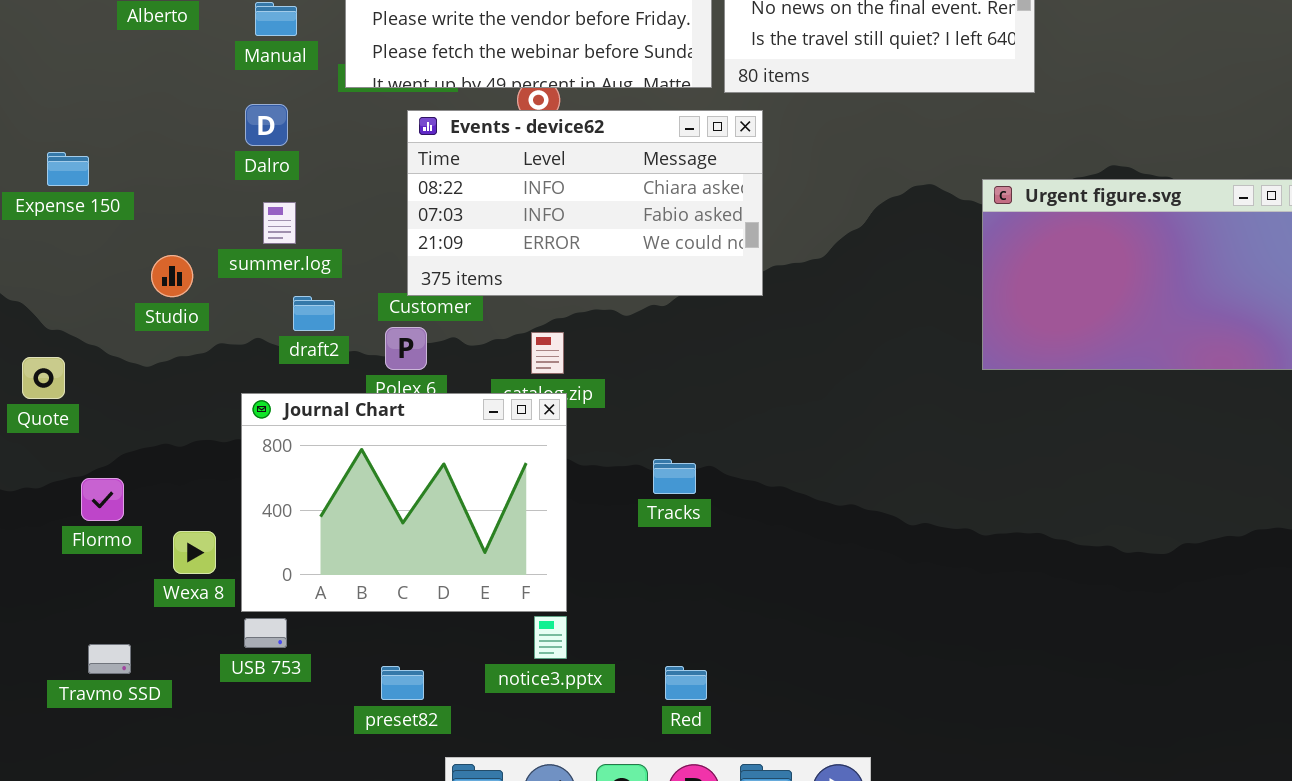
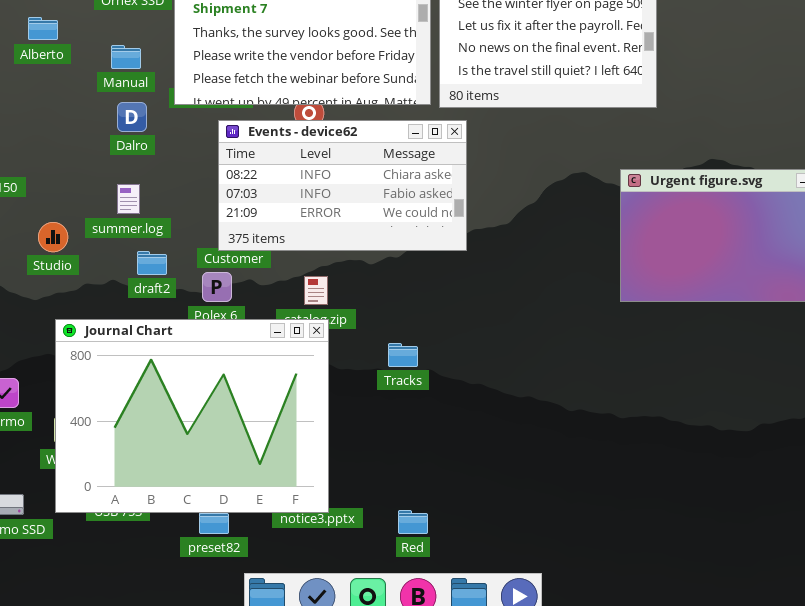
Dalro: [245,104,288,146] -> [117,102,147,132], moved
Journal Chart: [241,393,567,612] -> [55,319,329,513], resized
Tracks: [653,459,696,494] -> [388,343,418,367], moved

